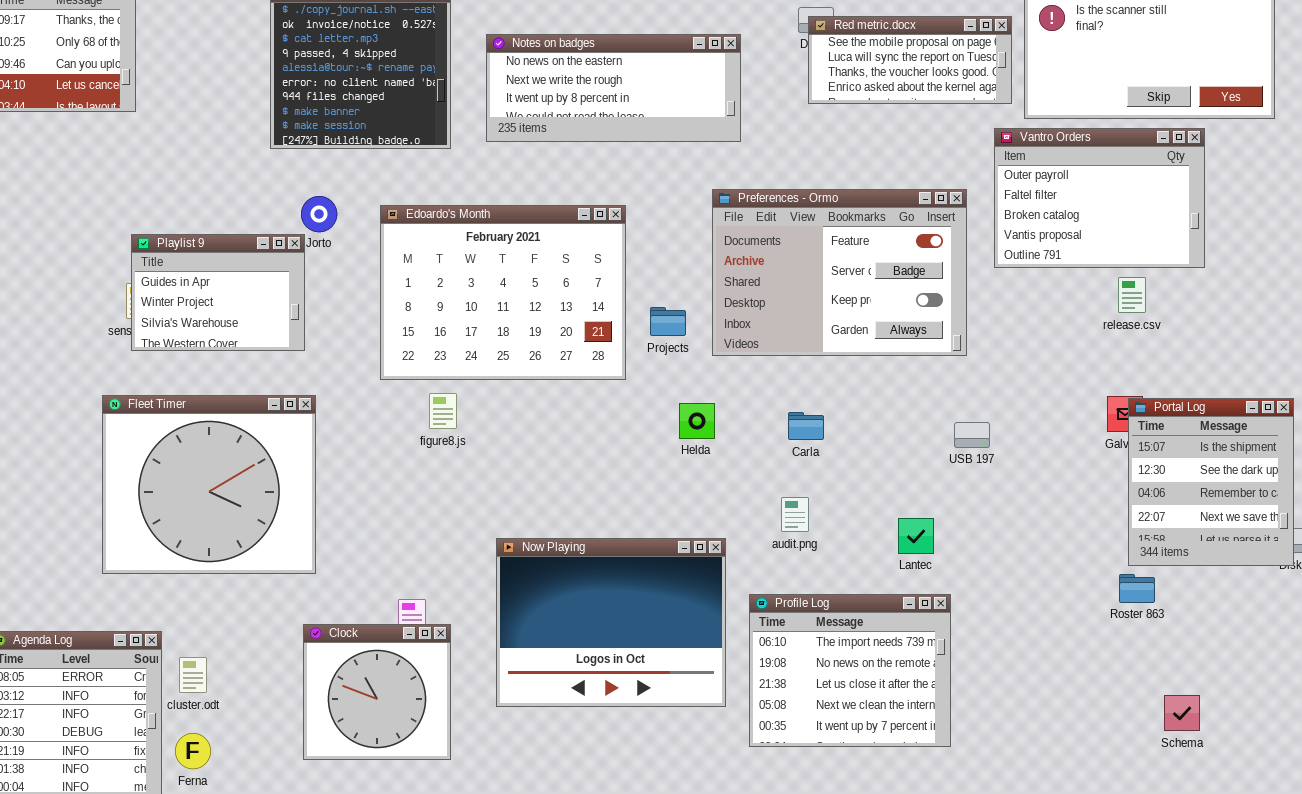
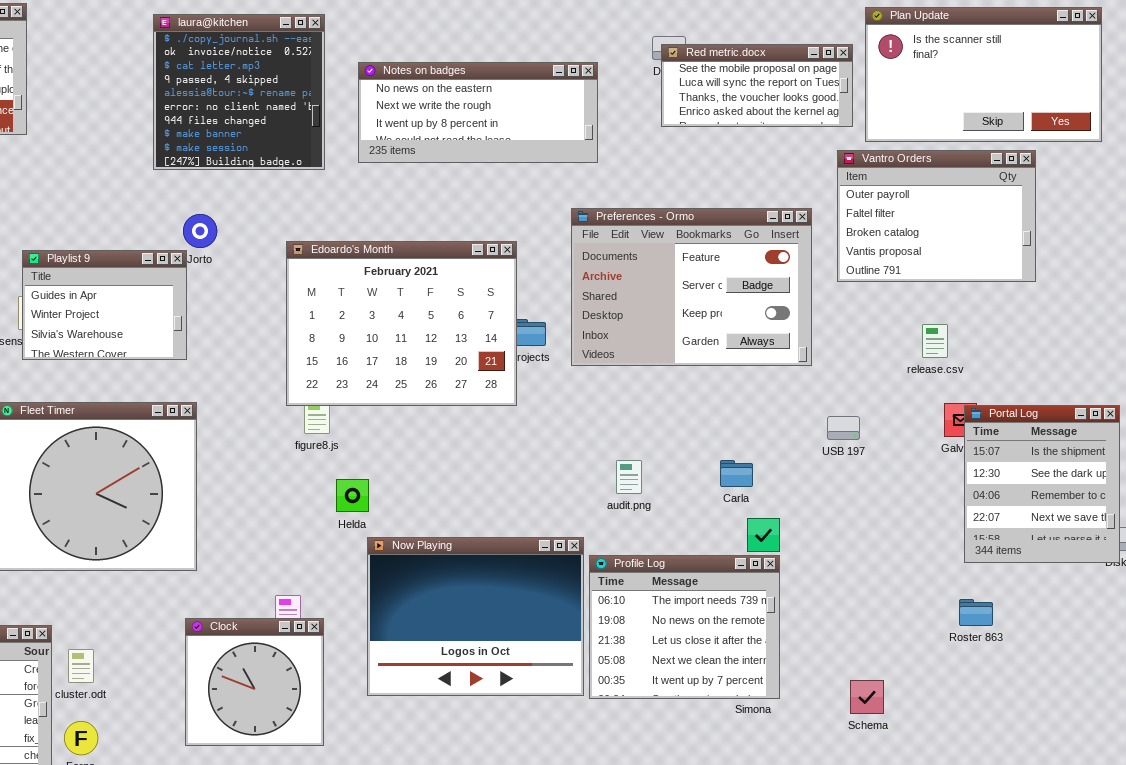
Edoardo's Month: [380,205,626,380] -> [286,241,517,406], moved
release.csv: [1118,277,1146,313] -> [922,324,948,358], moved
Helda: [679,403,715,439] -> [336,479,369,512], moved
Carla: [788,412,824,440] -> [720,460,753,487], moved
USB 197: [954,422,990,448] -> [827,416,860,440], moved
audit.png: [781,497,809,532] -> [616,460,642,494], moved
Roster 863: [1119,574,1155,603] -> [959,599,993,626], moved
Profile Log: [749,594,951,747] -> [589,555,780,699], moved
Schema: [1164,695,1200,731] -> [850,680,884,714], moved

